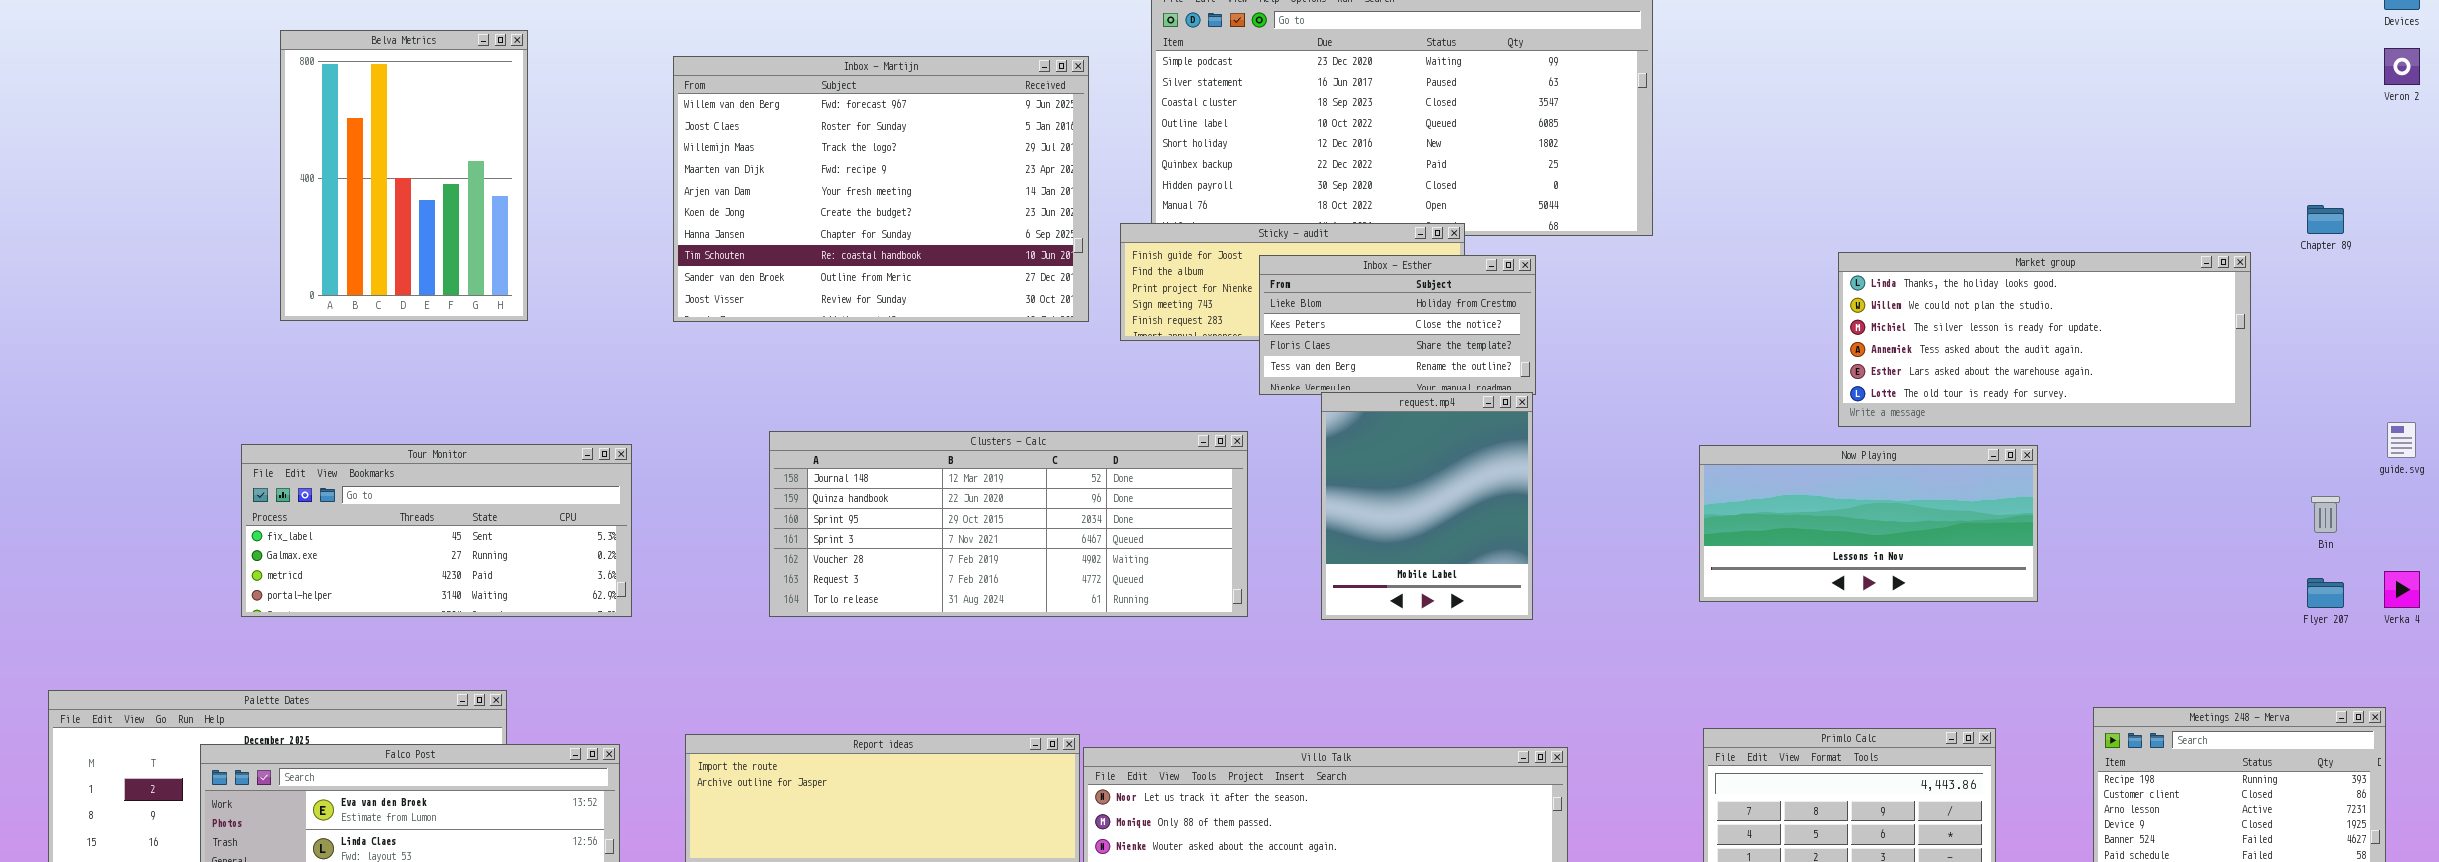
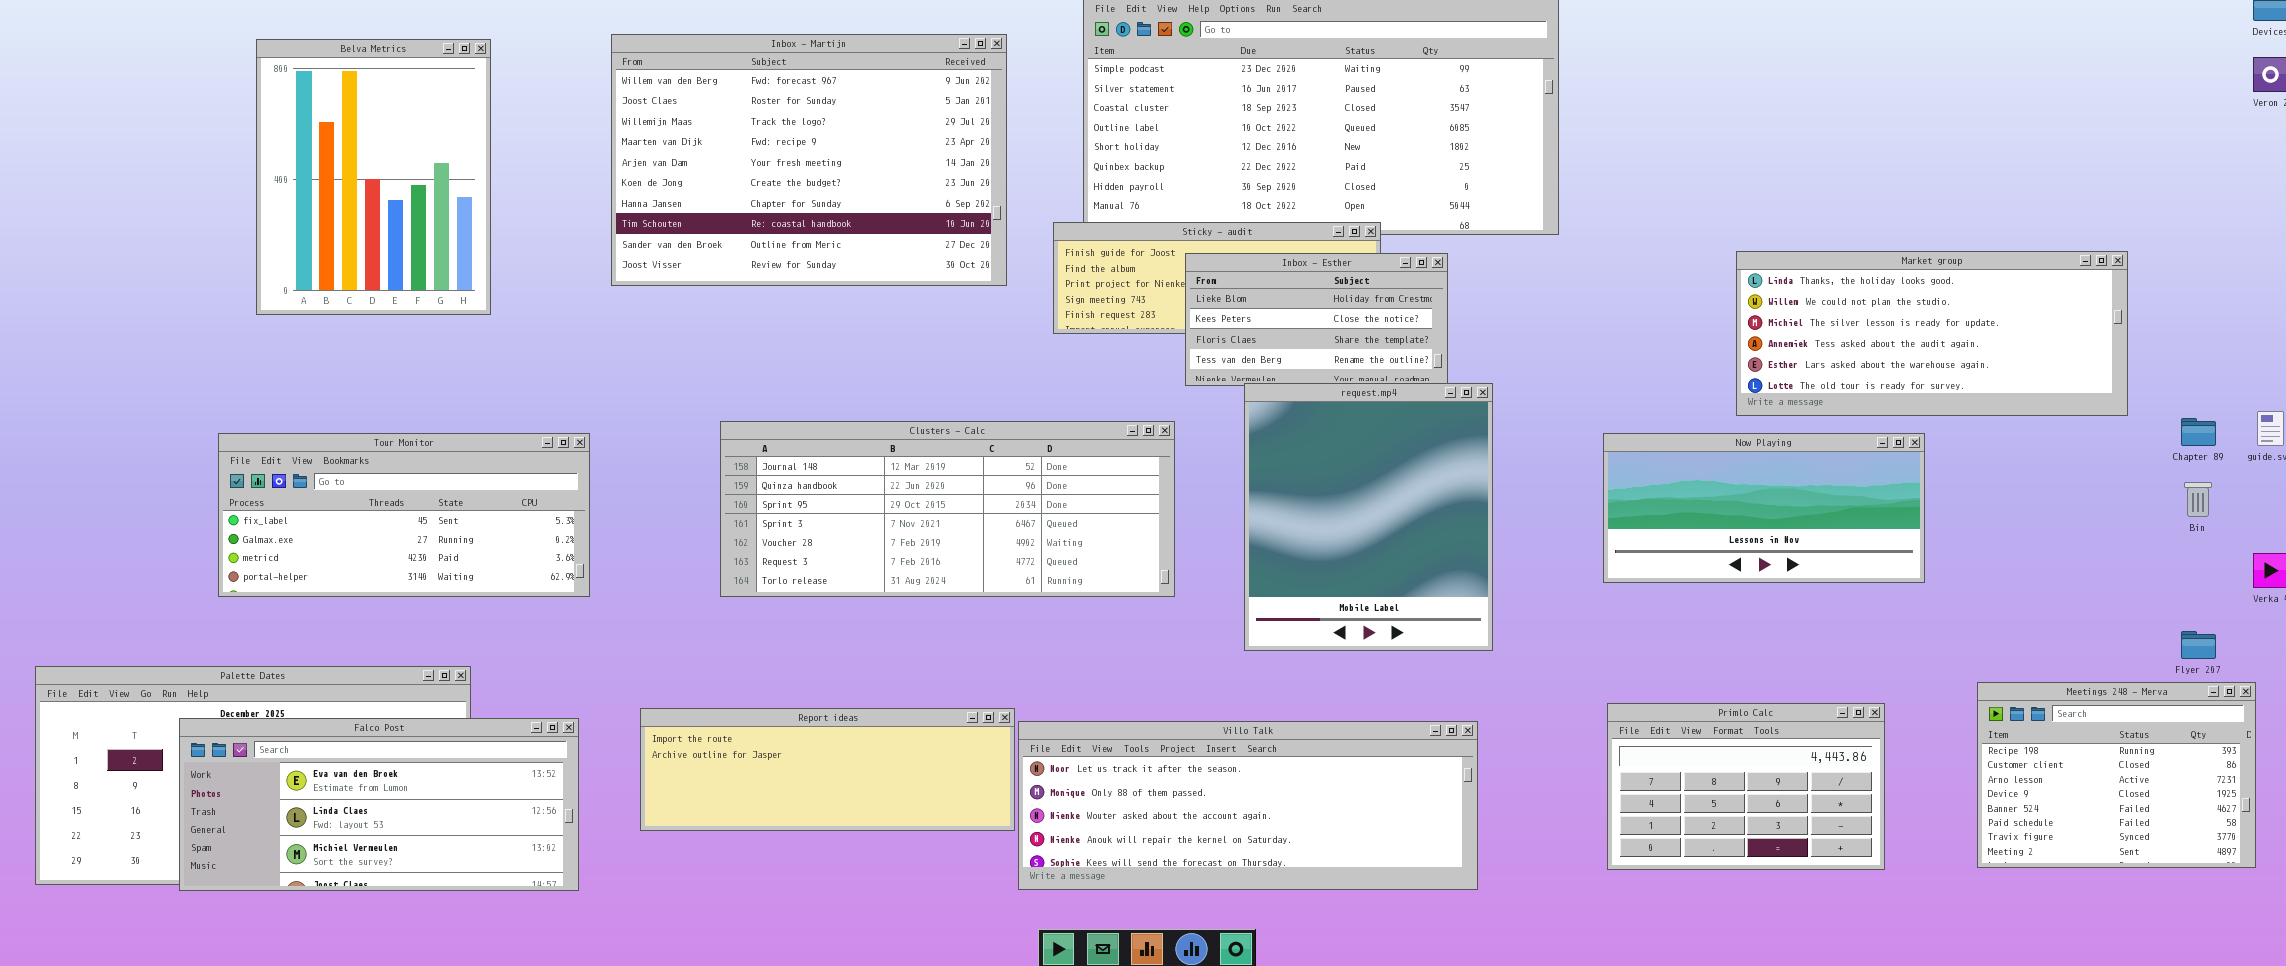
Inbox - Martijn: [673,56,1089,322] -> [611,34,1007,286], moved
Chapter 89: [2307,205,2344,234] -> [2181,418,2216,446], moved
request.mp4: [1321,392,1533,620] -> [1244,383,1493,651], resized
Flyer 207: [2307,578,2344,608] -> [2181,631,2216,659], moved

